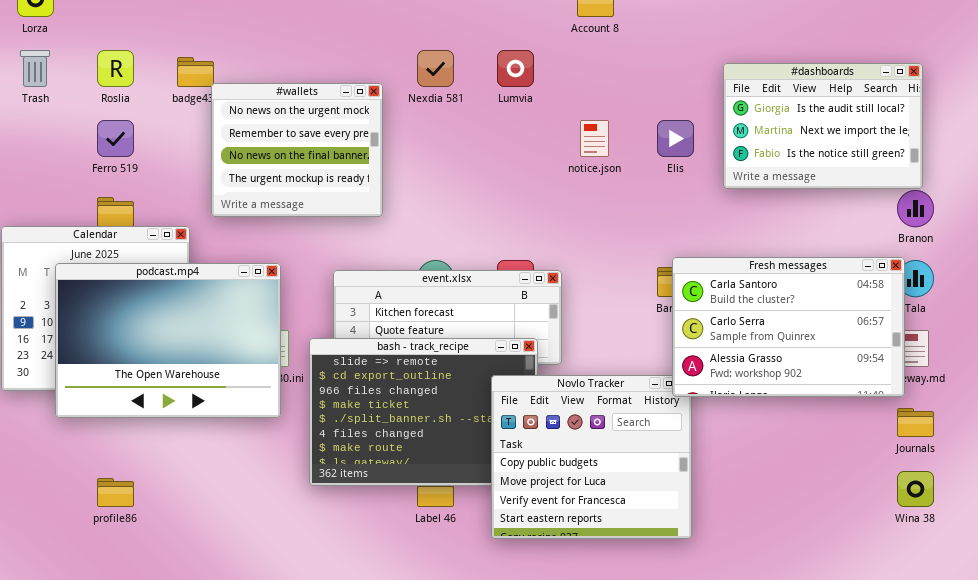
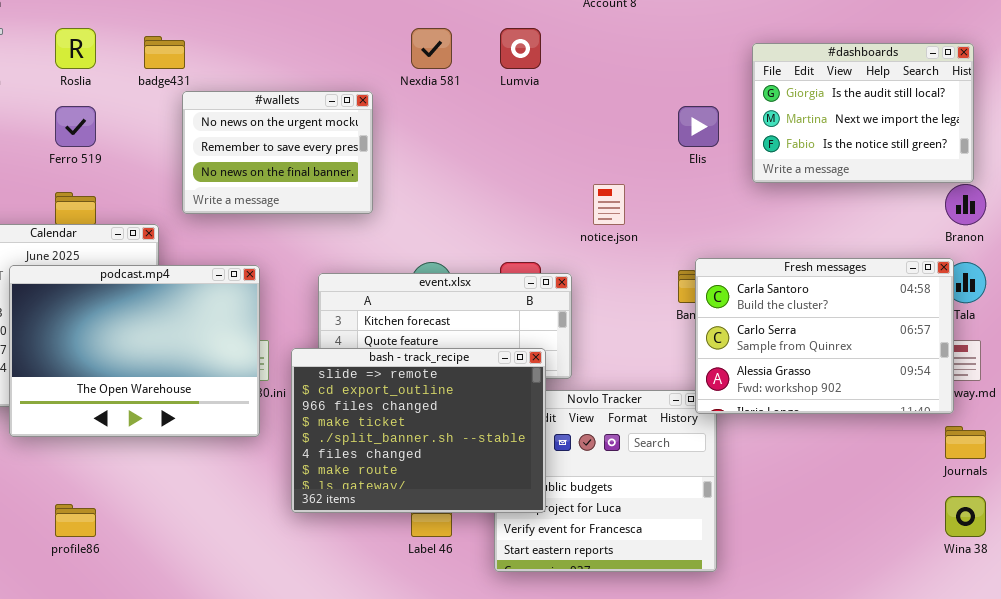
#wallets: [211,83,383,217] -> [182,91,373,214], resized
notice.json: [580,120,609,157] -> [593,184,625,225], moved
bash - track_recipe: [309,338,538,486] -> [291,348,546,513], raised

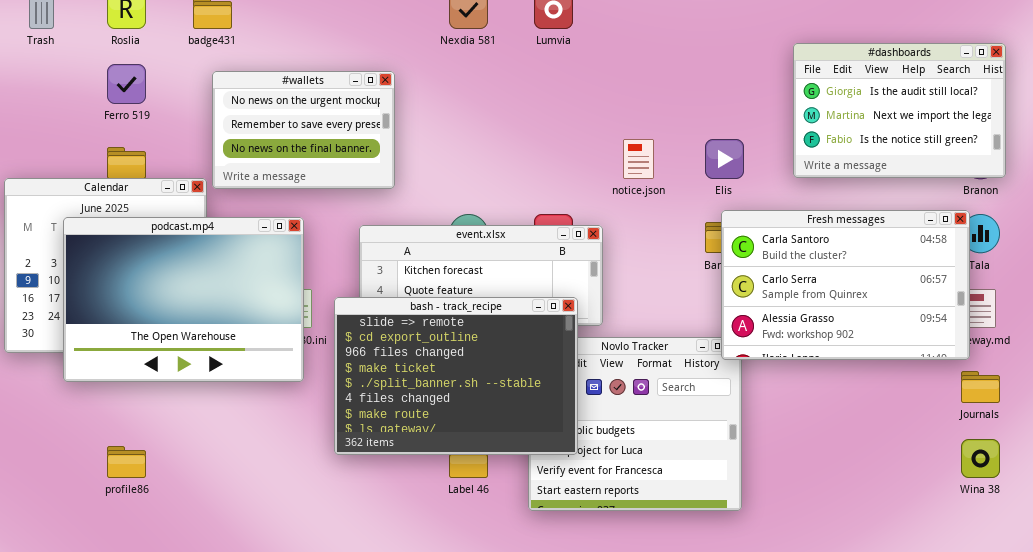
#dashboards: [752,43,974,183] -> [793,43,1006,178], moved
#wallets: [182,91,373,214] -> [212,71,395,189], moved
Elis: [678,106,719,147] -> [705,139,744,179], moved

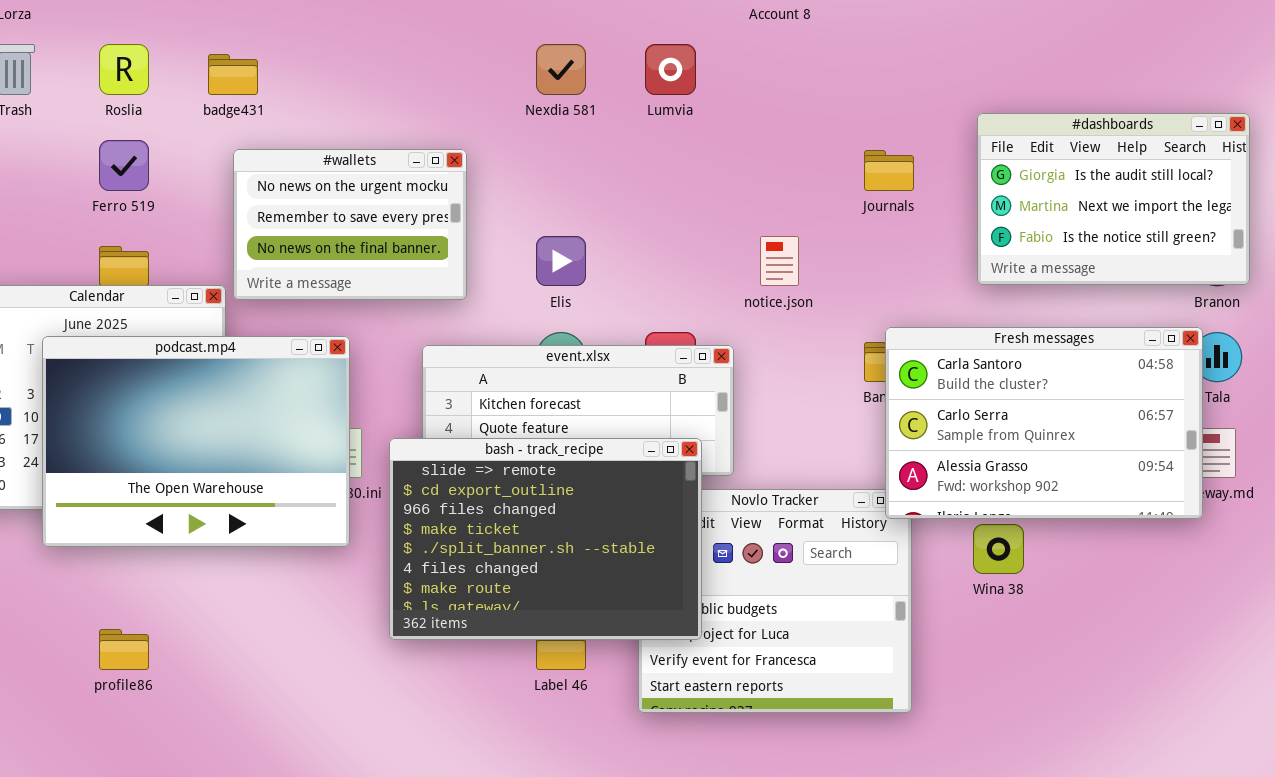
Elis: [705,139,744,179] -> [536,236,586,286], moved
Journals: [961,371,1000,403] -> [864,150,914,191], moved
Wina 38: [961,439,1000,478] -> [973,524,1024,574], moved

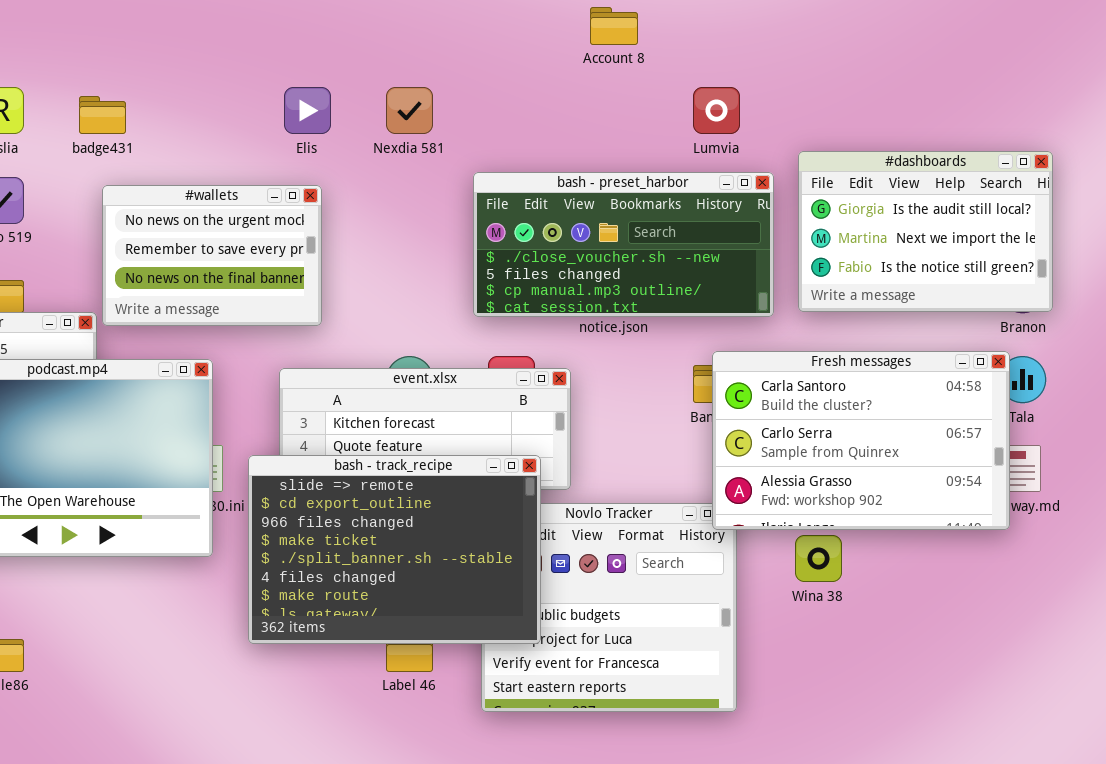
Lumvia: [645,44,696,95] -> [693,87,740,134], moved
bash - preset_harbor: none -> [473,172,774,317], opened
Elis: [536,236,586,286] -> [284,87,331,134], moved

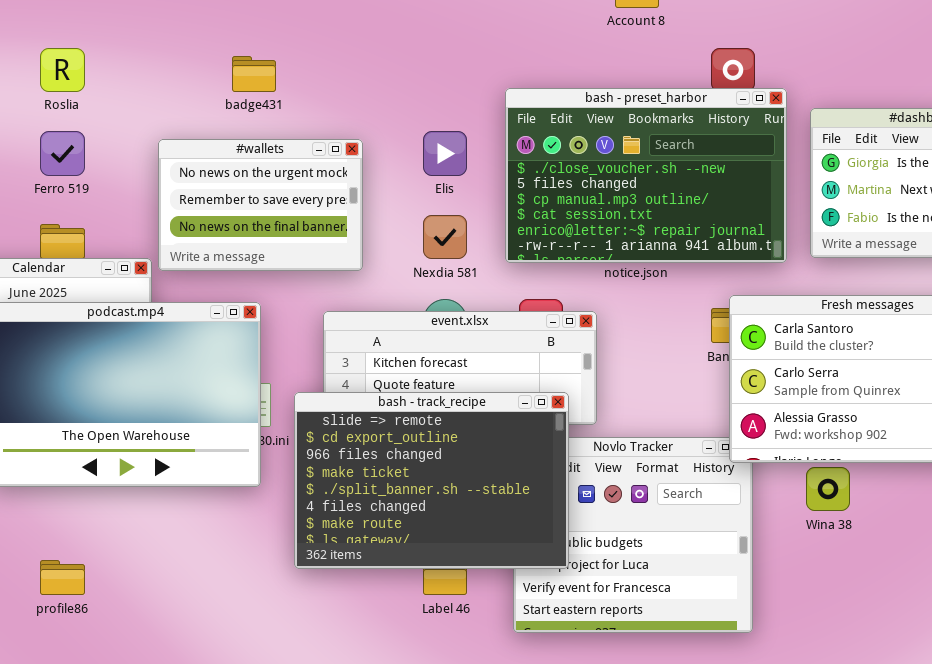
Elis: [284,87,331,134] -> [423,131,467,176], moved
Nexdia 581: [386,87,433,134] -> [423,215,467,259], moved
badge431: [79,96,126,134] -> [232,56,276,92], moved
bash - preset_harbor: [473,172,774,317] -> [505,88,787,263], resized

